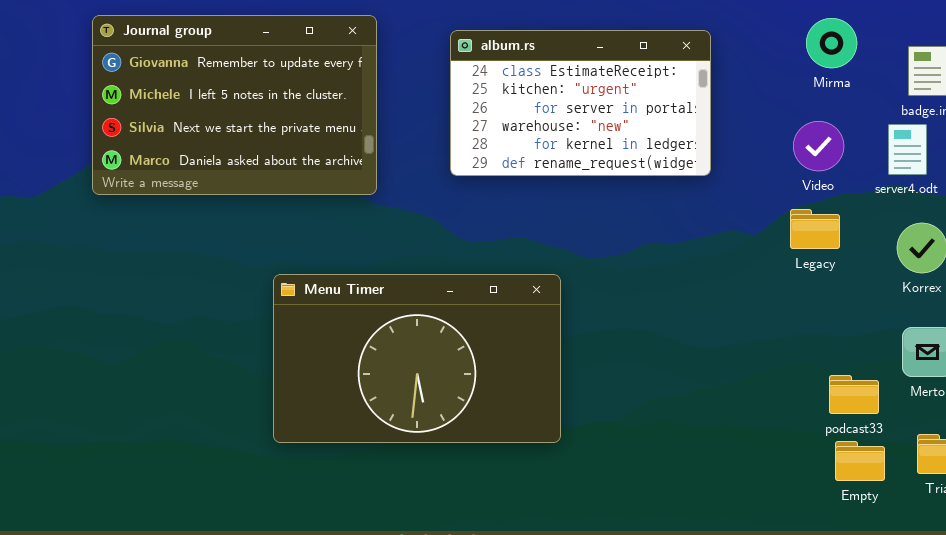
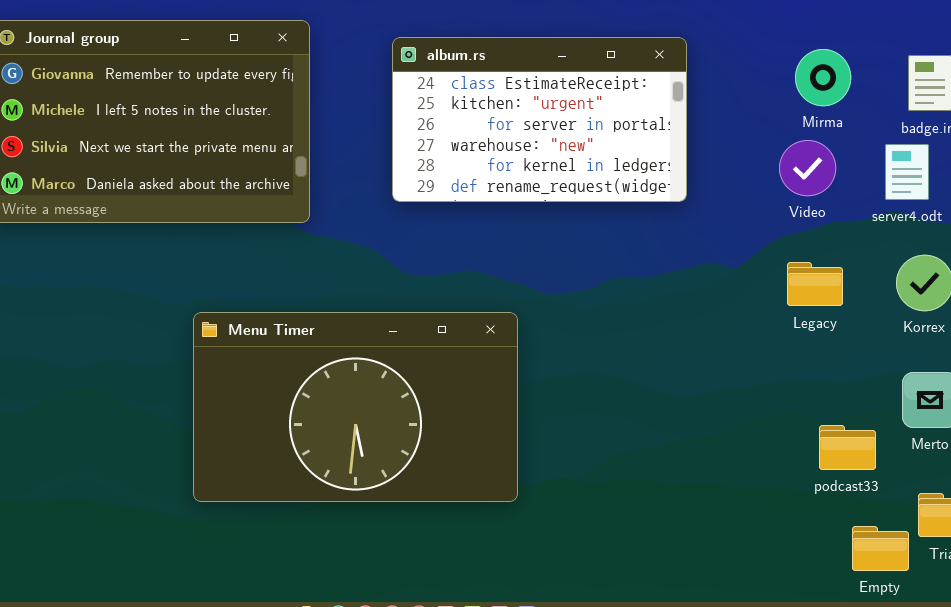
Mirma: [806,18,857,68] -> [795,49,851,106], moved
Legacy: [790,209,840,249] -> [787,262,843,306], moved
Empty: [835,441,885,481] -> [852,526,909,571], moved

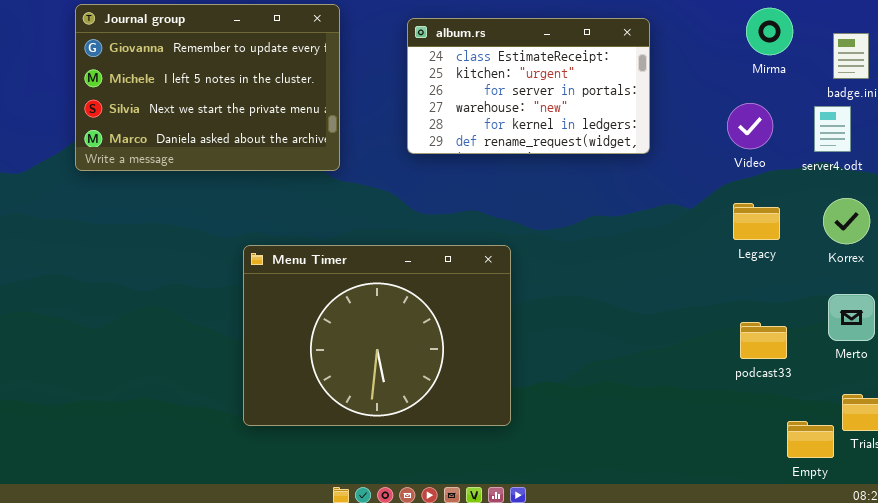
Mirma: [795,49,851,106] -> [746,8,793,55], moved
Menu Timer: [193,312,518,502] -> [243,245,511,426], resized
podcast33: [819,425,876,470] -> [740,322,787,359], moved

